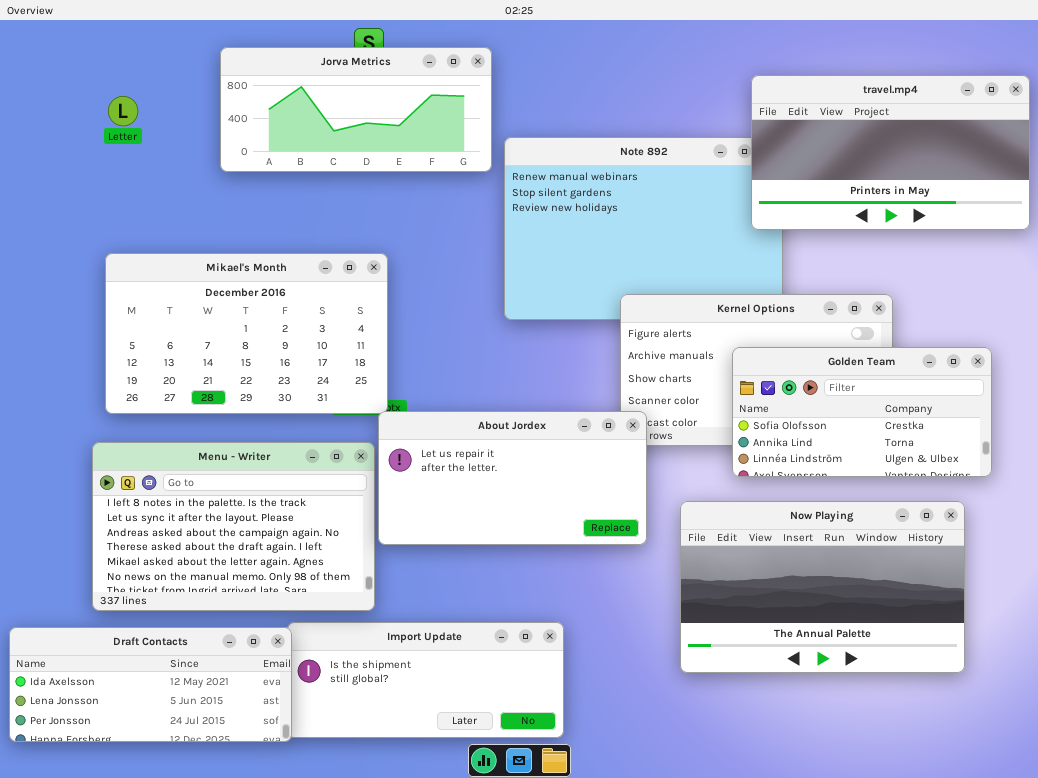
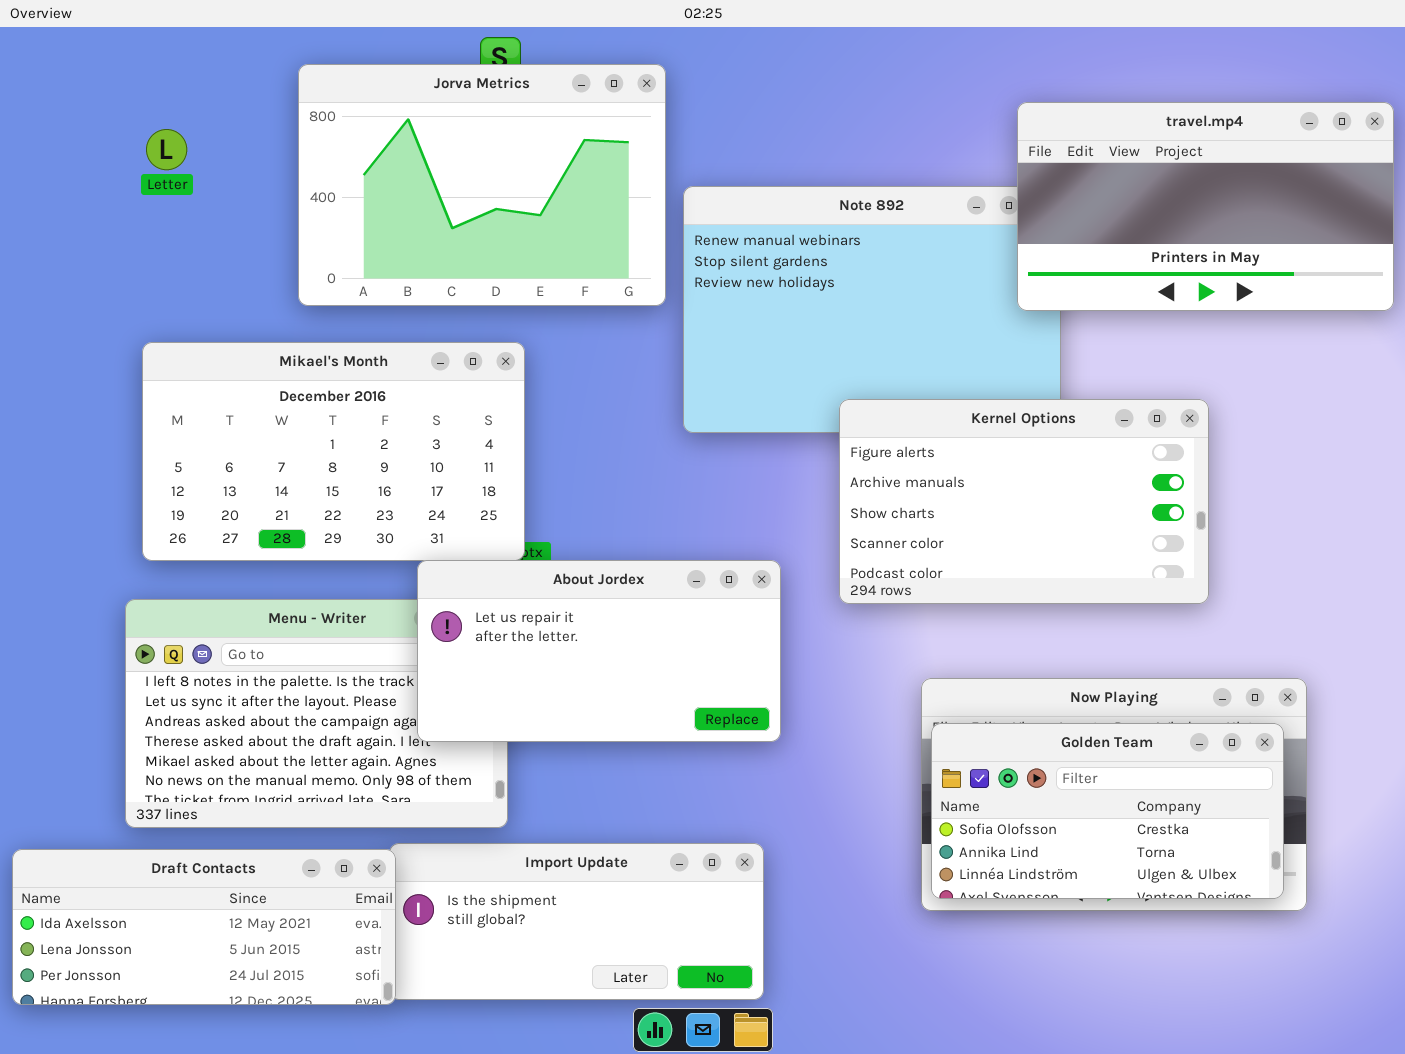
Jorva Metrics: [220,47,492,172] -> [298,64,666,306], resized
Golden Team: [732,347,992,477] -> [931,723,1284,899], moved
About Jordex: [378,411,647,545] -> [417,560,781,742], moved

